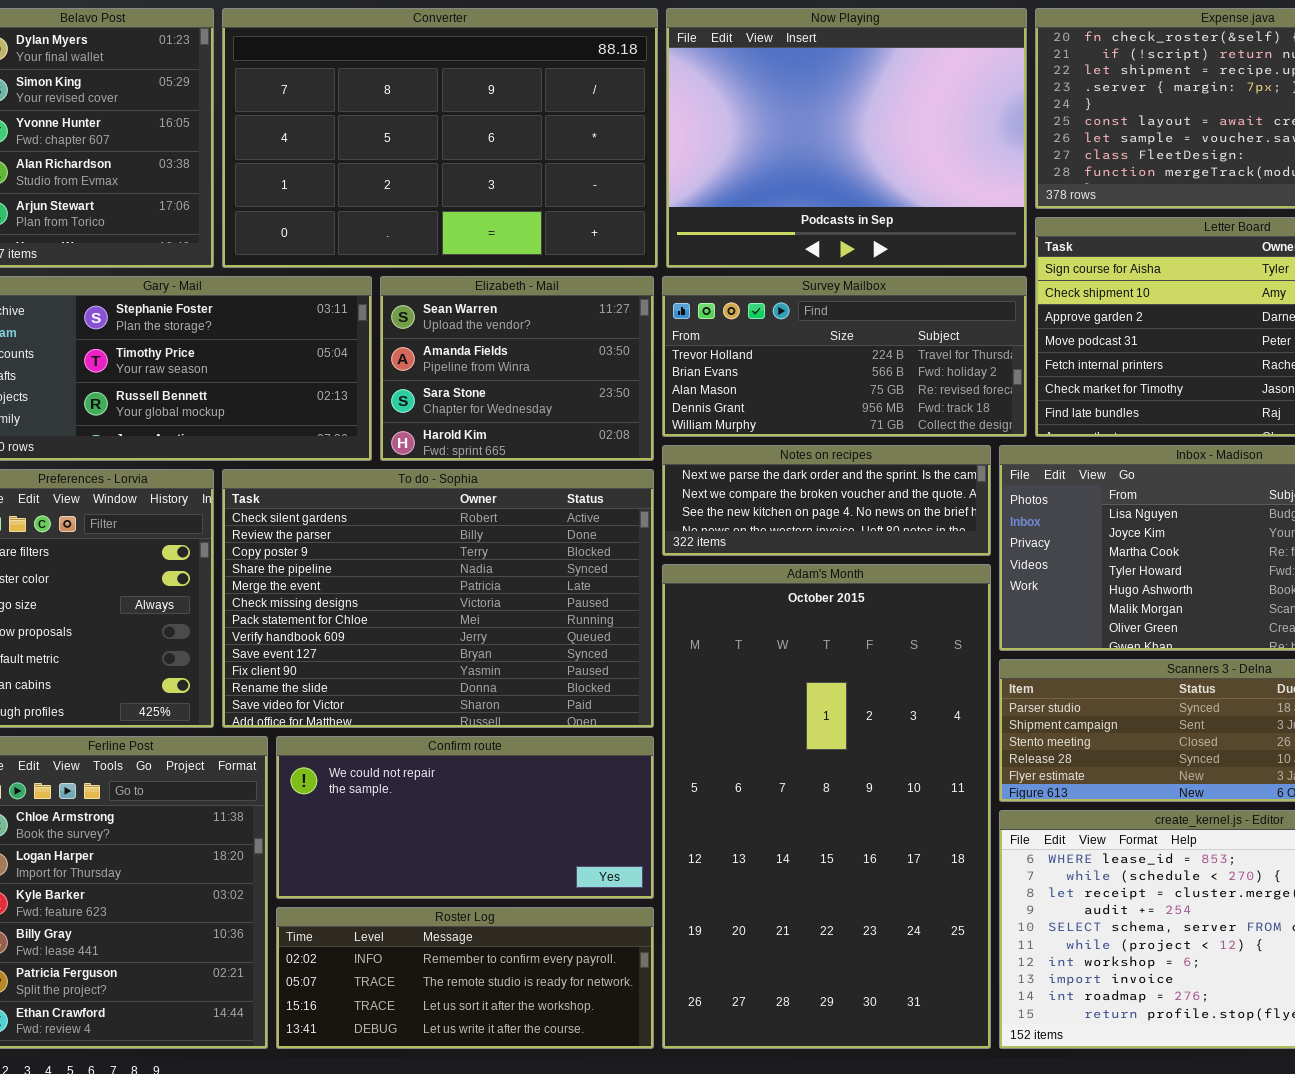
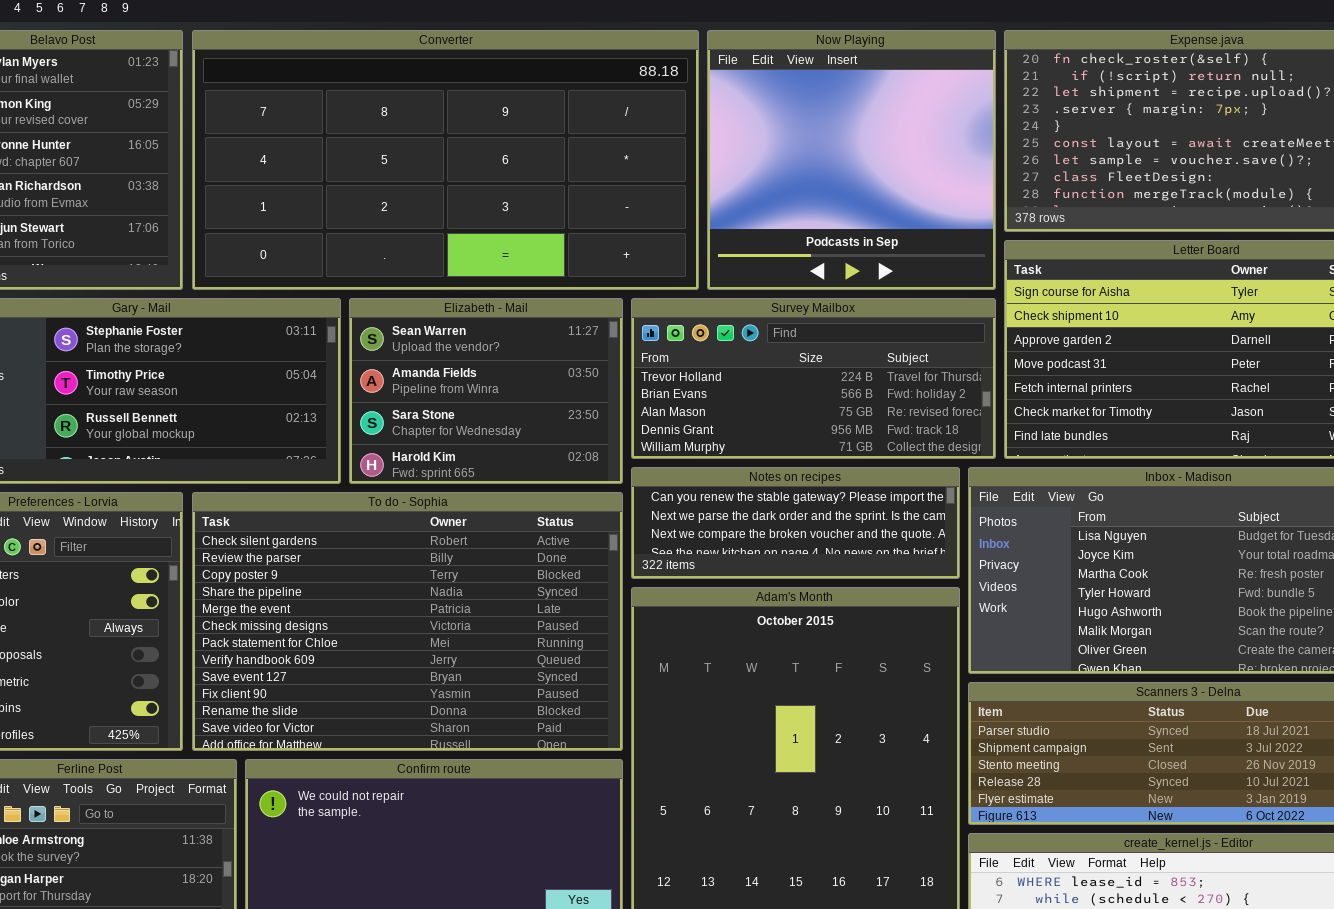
Converter: [222,8,658,268] -> [192,30,699,290], resized
Now Playing: [666,8,1027,268] -> [707,30,996,290], resized
Notes on recipes: [662,445,991,556] -> [631,467,960,579], scrolled up 1 row

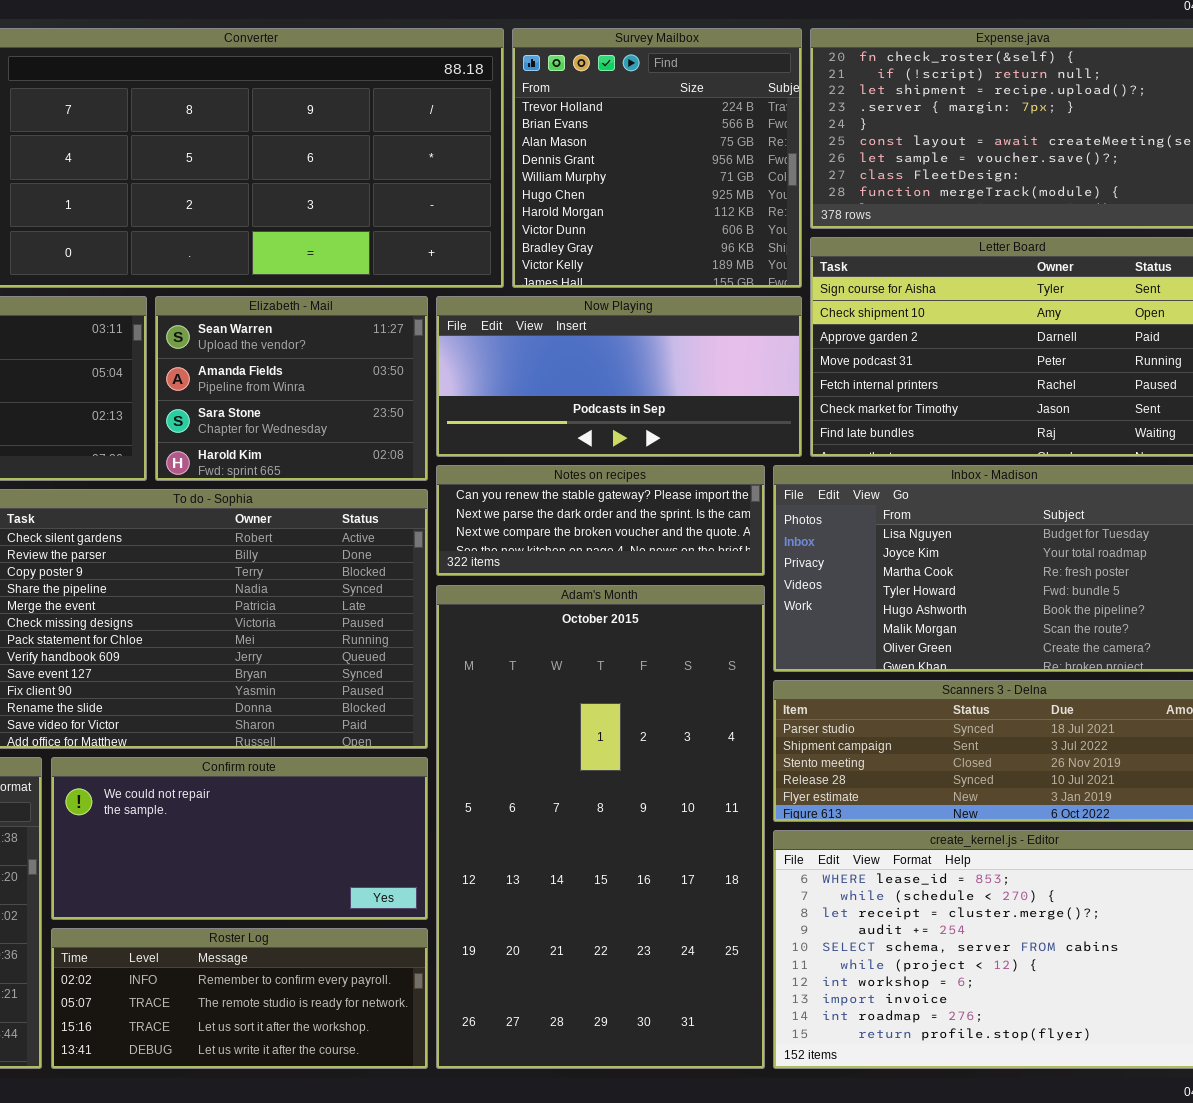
Now Playing: [707,30,996,290] -> [436,296,802,457], moved, resized
Survey Mailbox: [631,298,996,459] -> [512,28,802,288], moved, resized

